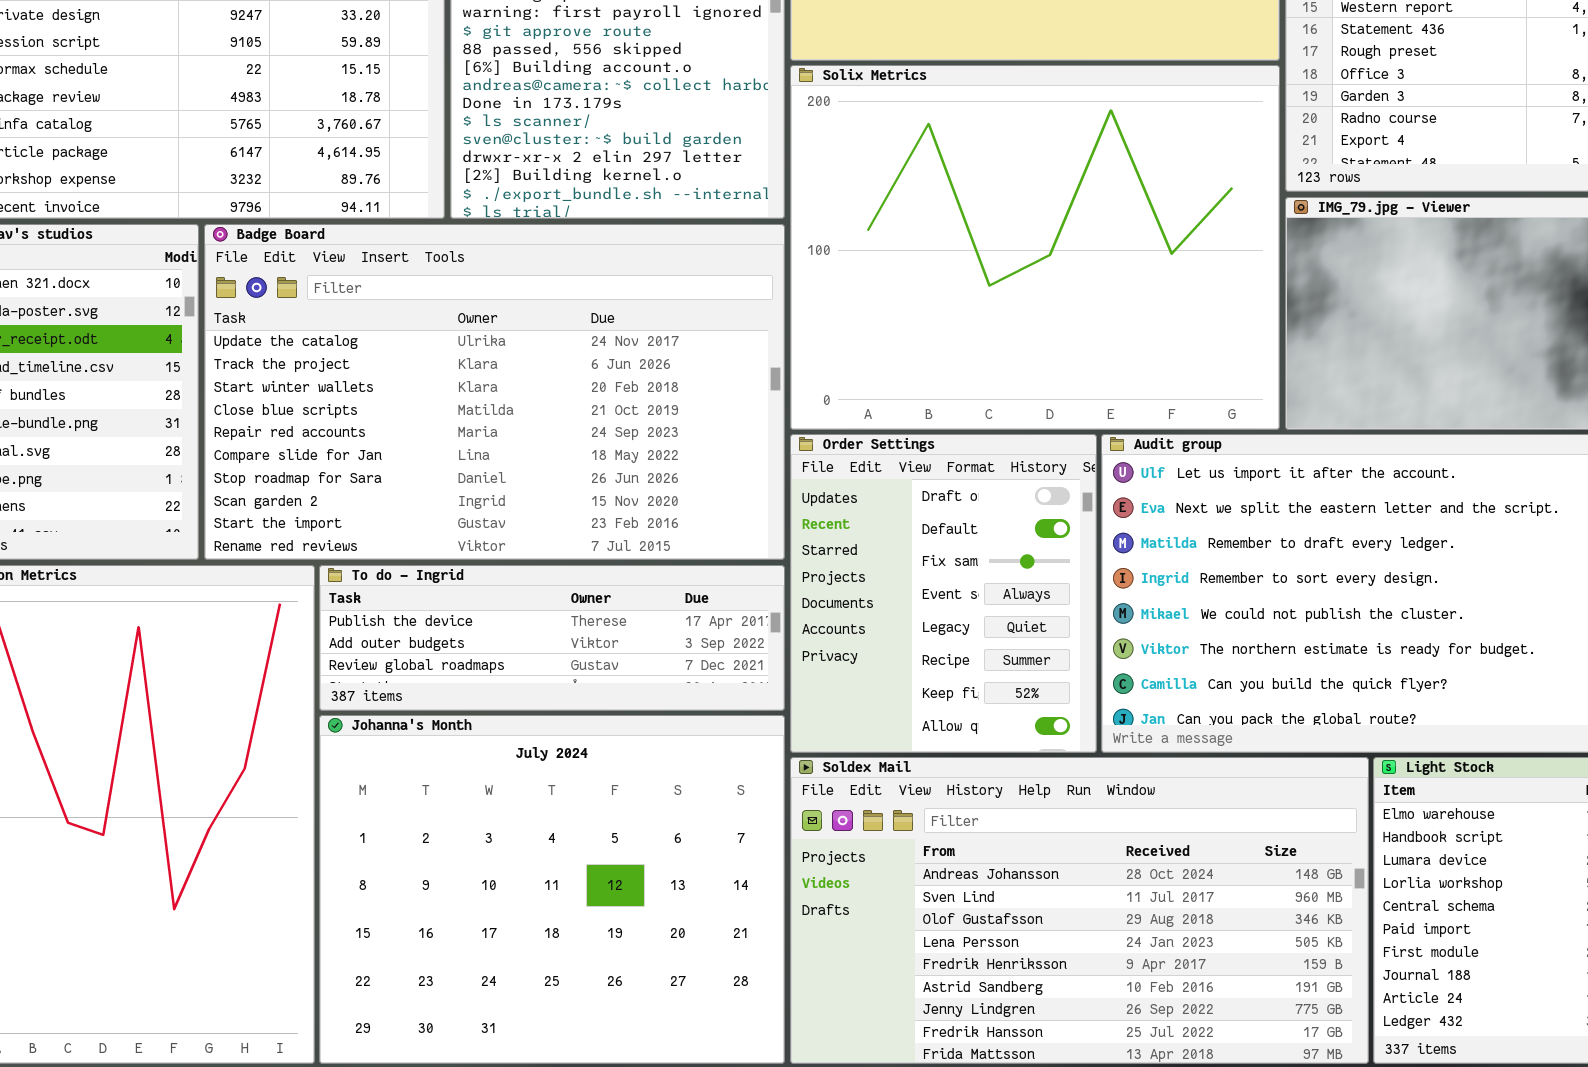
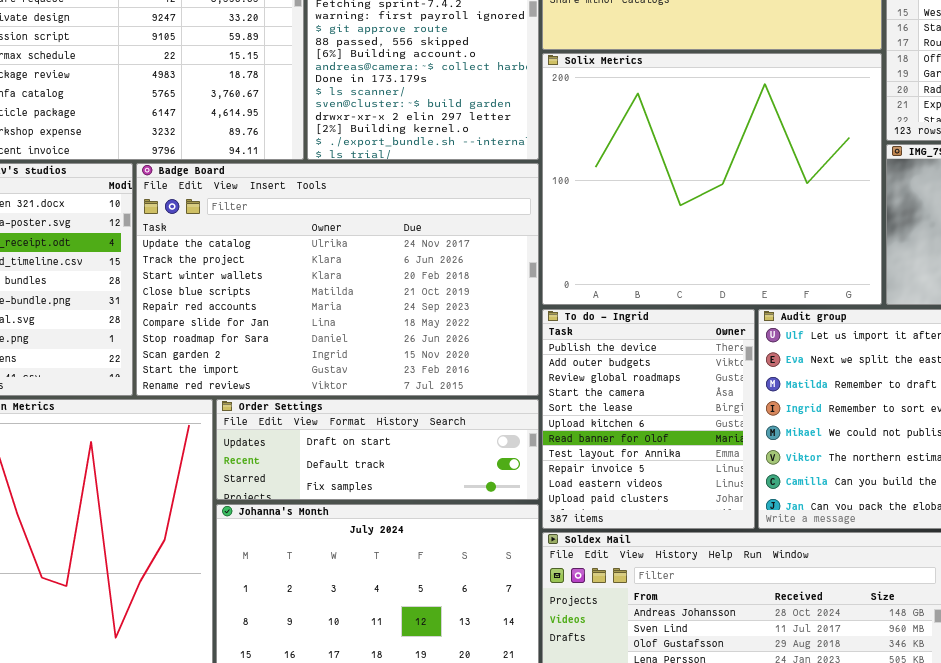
Order Settings: [790,434,1097,753] -> [216,399,539,500], moved, resized
To do - Ingrid: [319,565,785,711] -> [542,309,755,529], moved, resized

